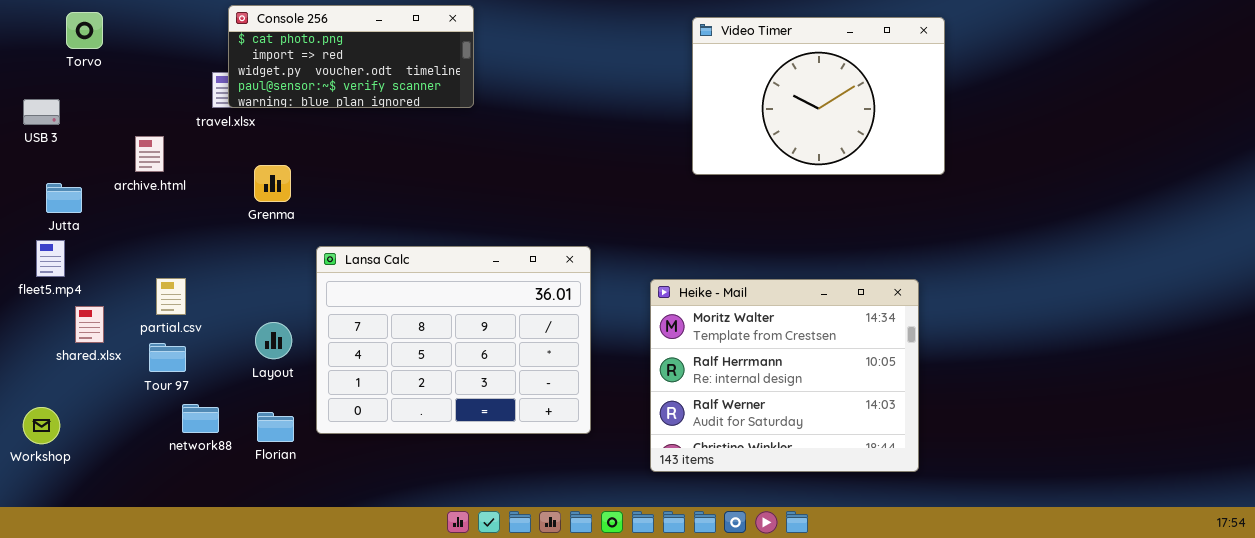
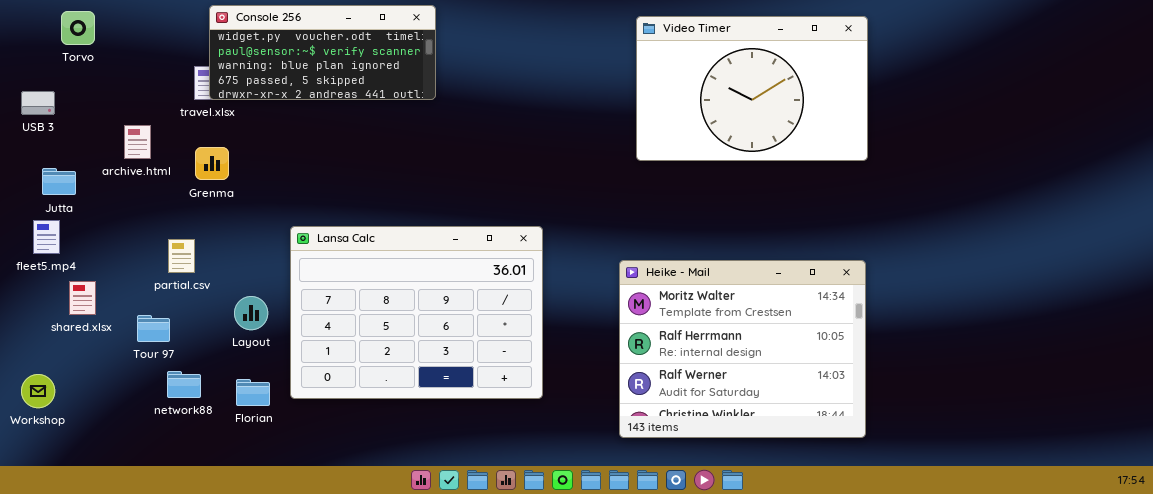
Console 256: [228,5,474,108] -> [209,5,436,100], scrolled down 2 rows
Grenma: [254,165,291,202] -> [195,147,229,180], moved
partial.csv: [156,278,186,315] -> [168,239,195,273], moved
Heike - Mail: [650,279,919,472] -> [619,260,866,438], moved

